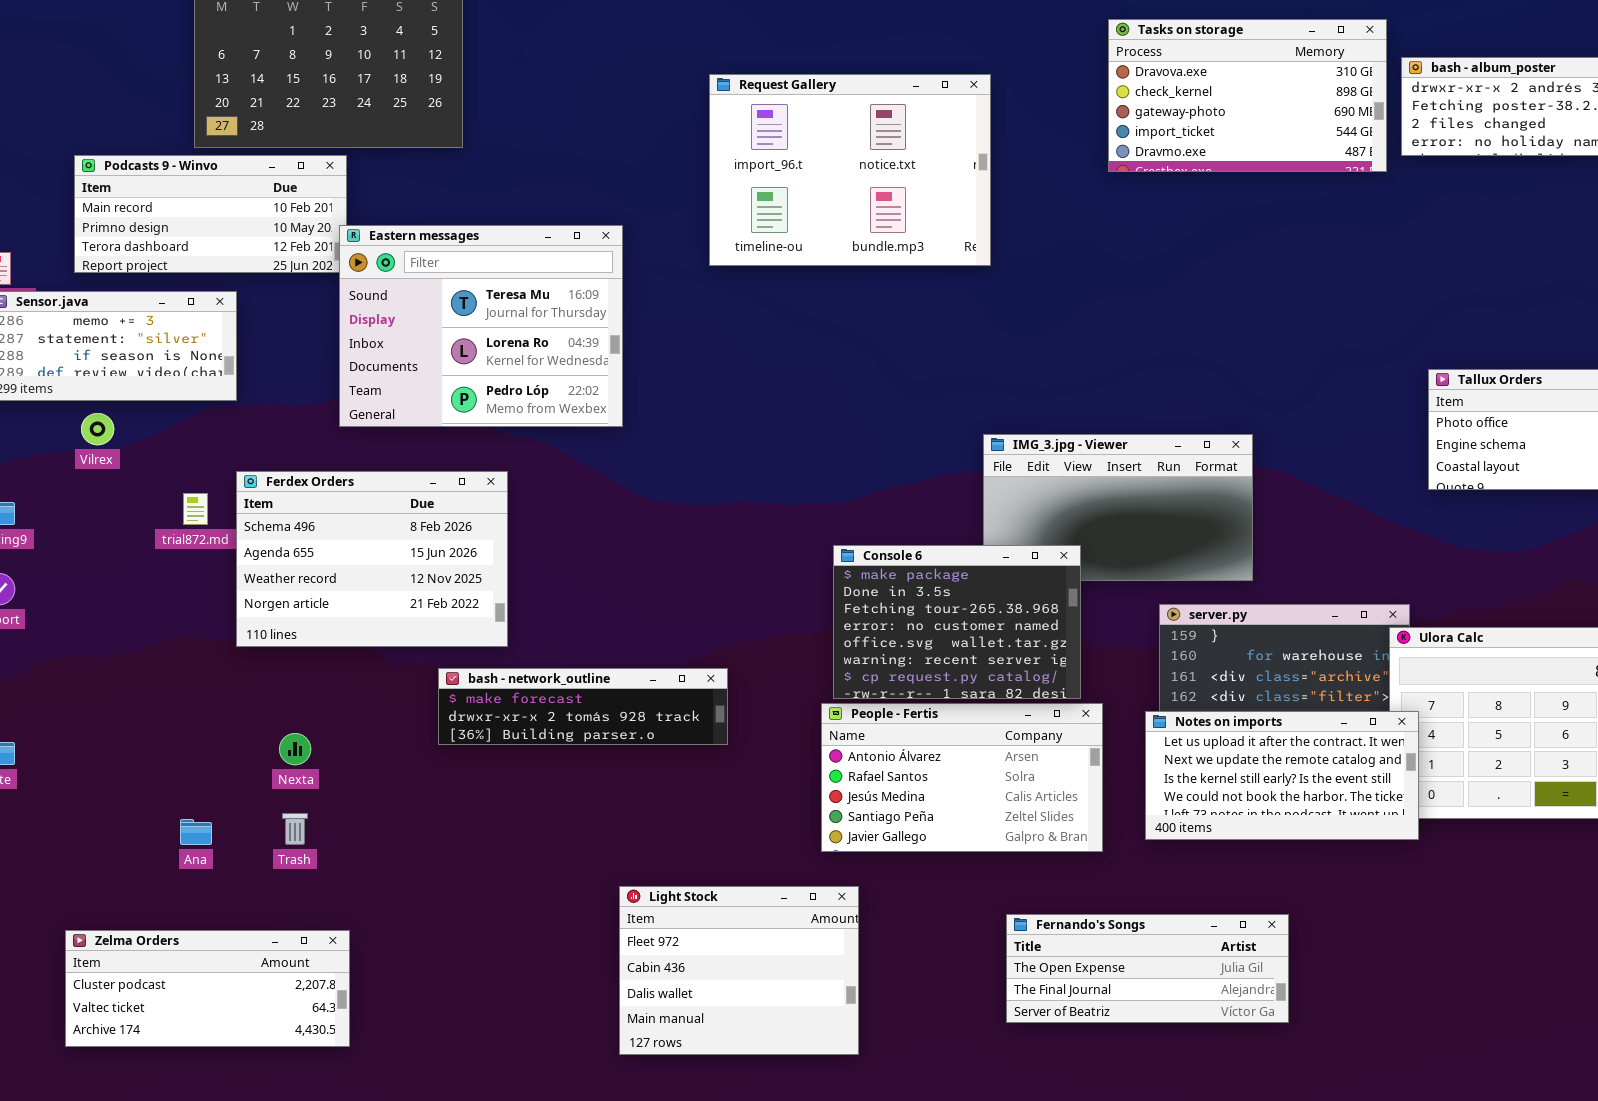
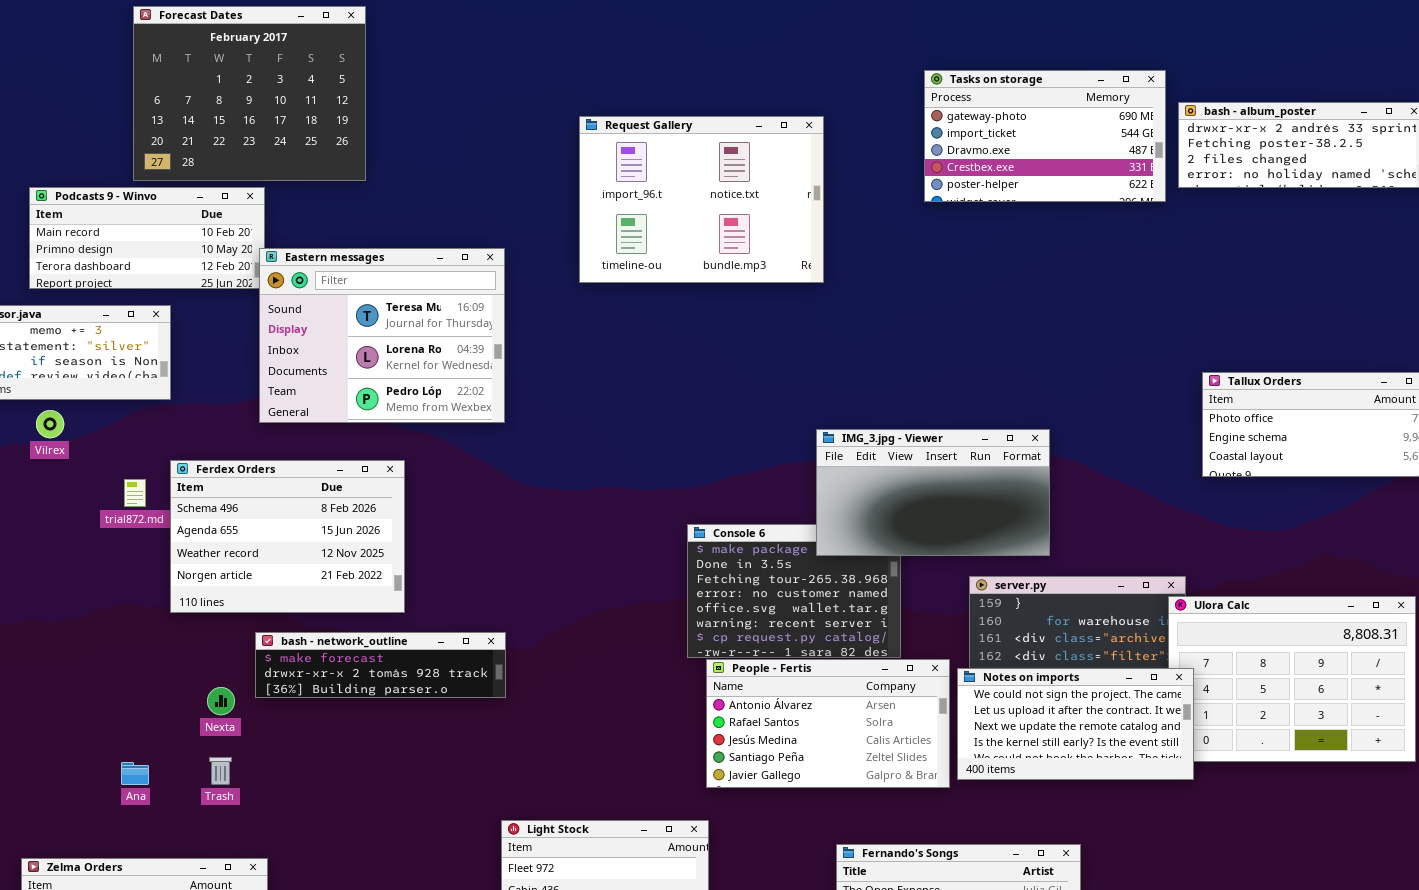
Tasks on storage: [1108,19,1387,172] -> [924,70,1166,202], scrolled down 2 rows
IMG_3.jpg - Viewer: [983,434,1253,581] -> [816,429,1050,556], raised
bash - network_outline: [438,668,728,745] -> [255,632,506,698], moved
People - Fertis: [821,703,1103,852] -> [706,659,950,788], moved
Notes on imports: [1145,711,1419,840] -> [957,668,1194,780], scrolled up 1 row

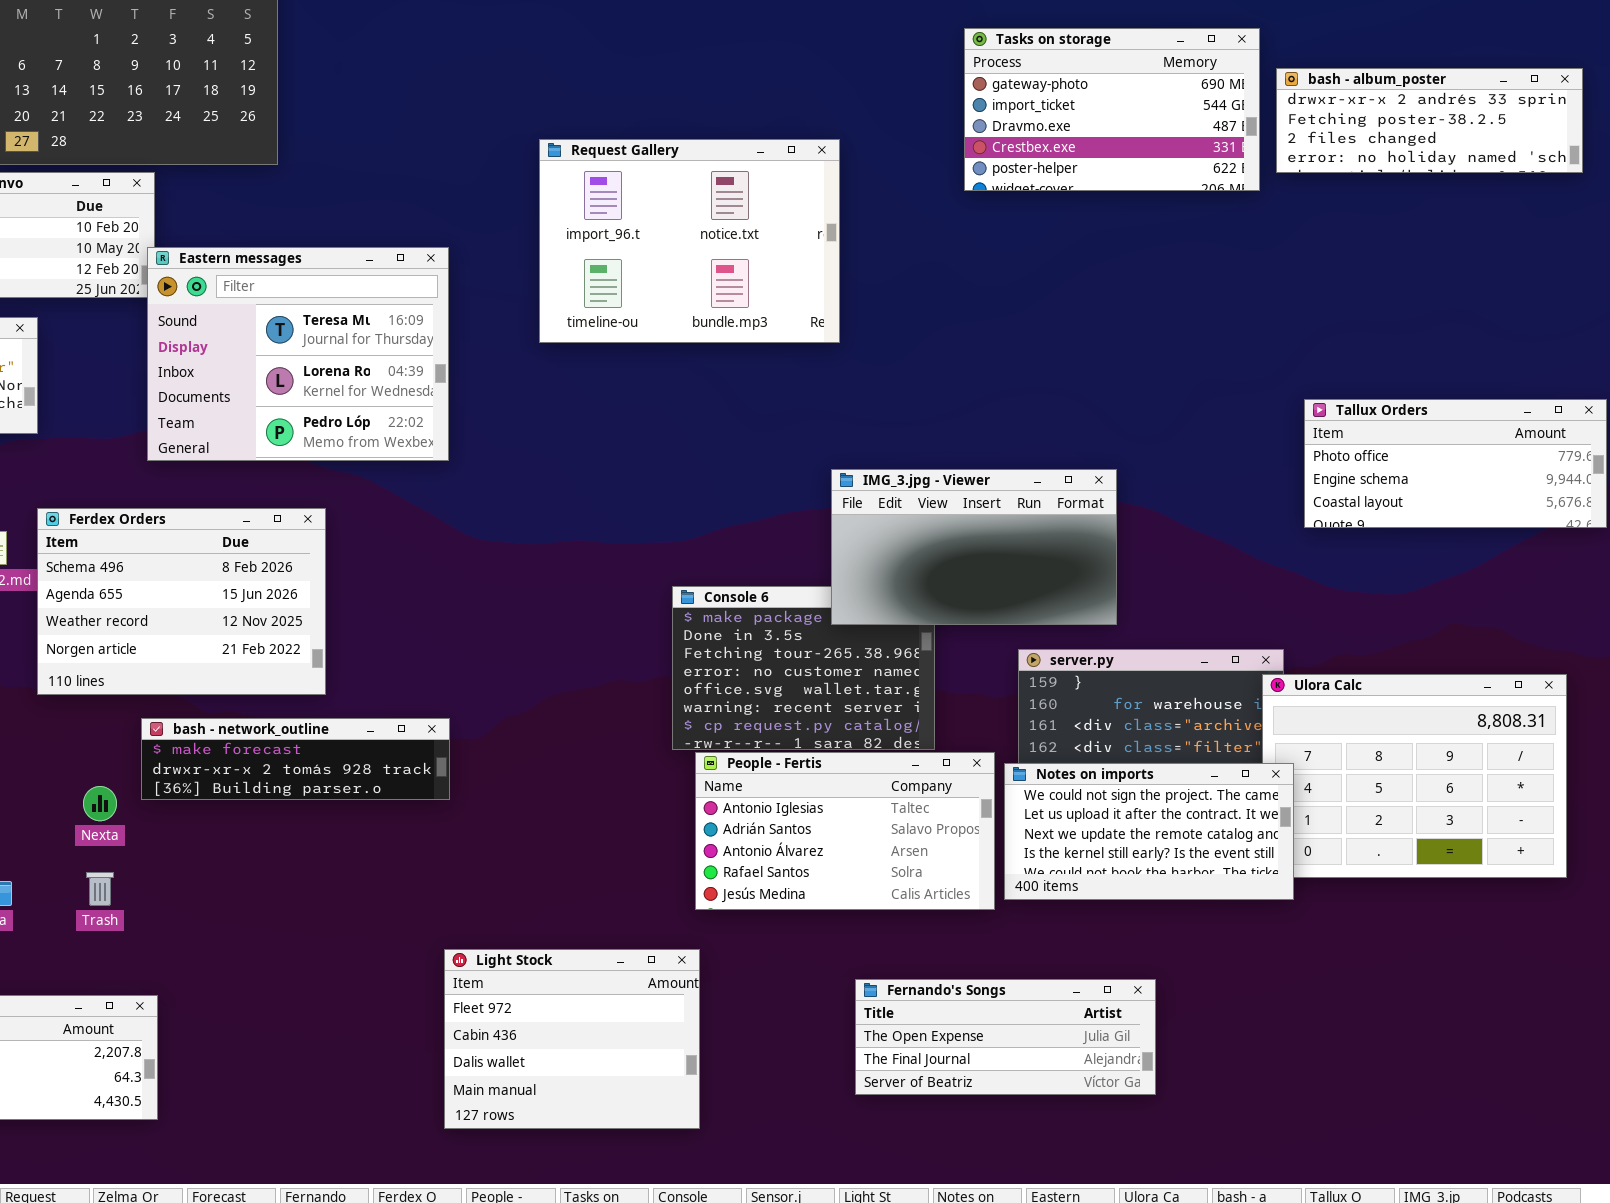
Request Gallery: [579,116,824,283] -> [539,139,840,343], moved
People - Fertis: [706,659,950,788] -> [695,752,995,910], scrolled up 2 rows

